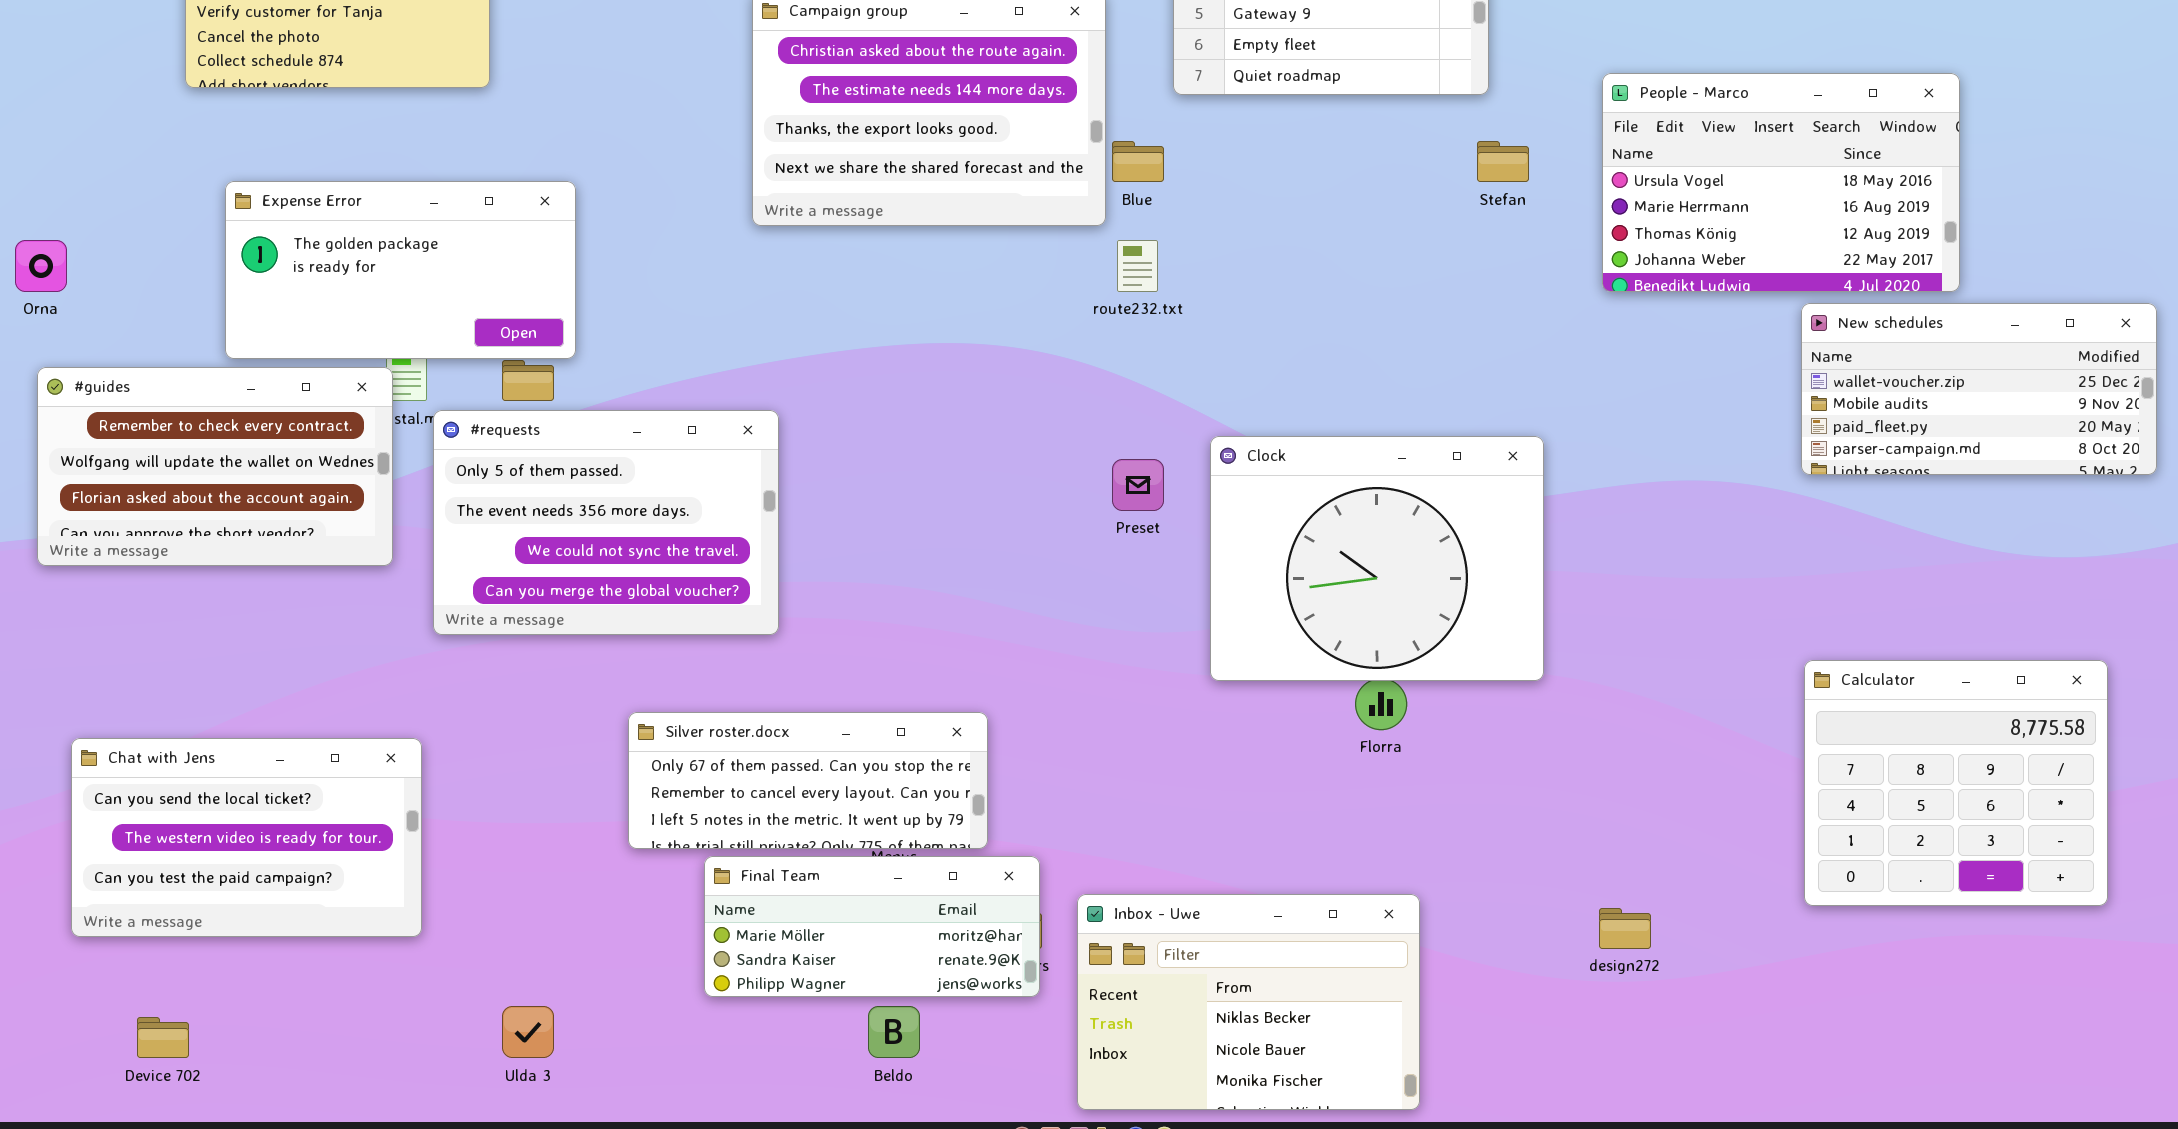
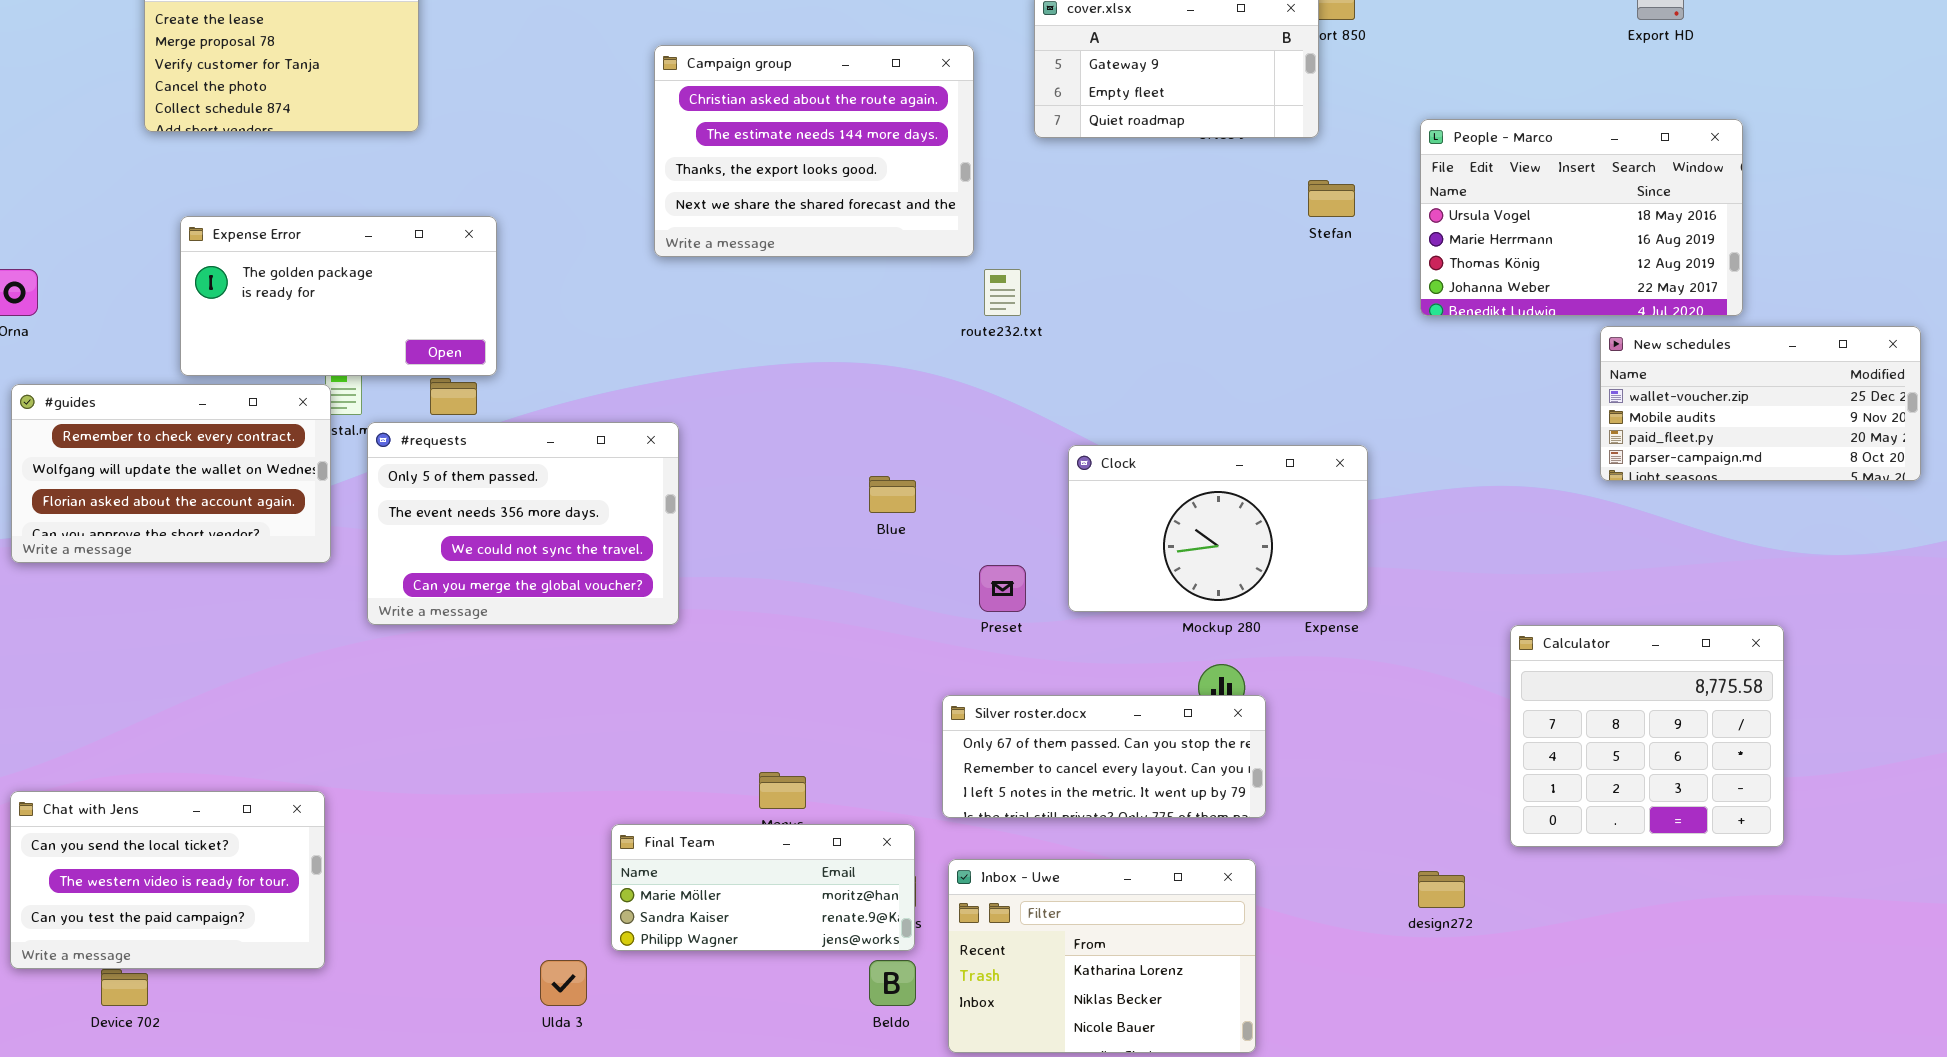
Blue: [1112,141,1164,182] -> [869,476,916,513], moved
Clock: [1210,436,1544,681] -> [1068,445,1368,612], resized
Preset: [1112,459,1164,511] -> [979,565,1026,612], moved
Calculator: [1804,660,2108,906] -> [1510,625,1784,847], moved
Silver roster.docx: [628,712,988,849] -> [942,695,1266,818], moved
Chat with Jens: [71,738,422,937] -> [10,791,325,969], moved
Inbox - Uwe: [1077,894,1420,1110] -> [948,859,1256,1053], scrolled up 1 row
Ulda 3: [502,1006,554,1058] -> [540,960,587,1006], moved
Beldo: [868,1006,920,1058] -> [869,960,916,1006], moved

